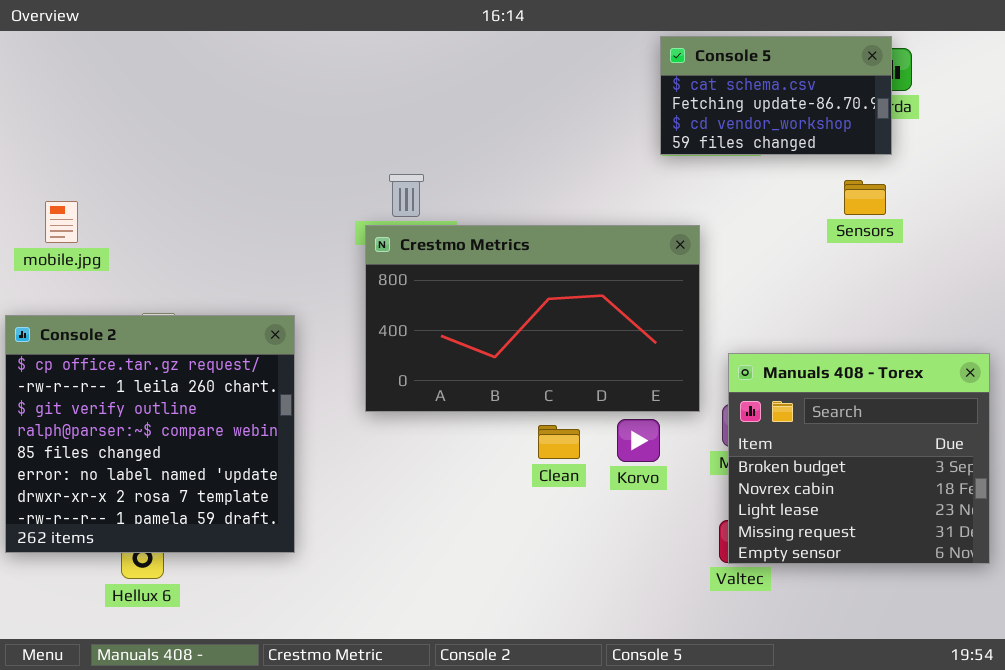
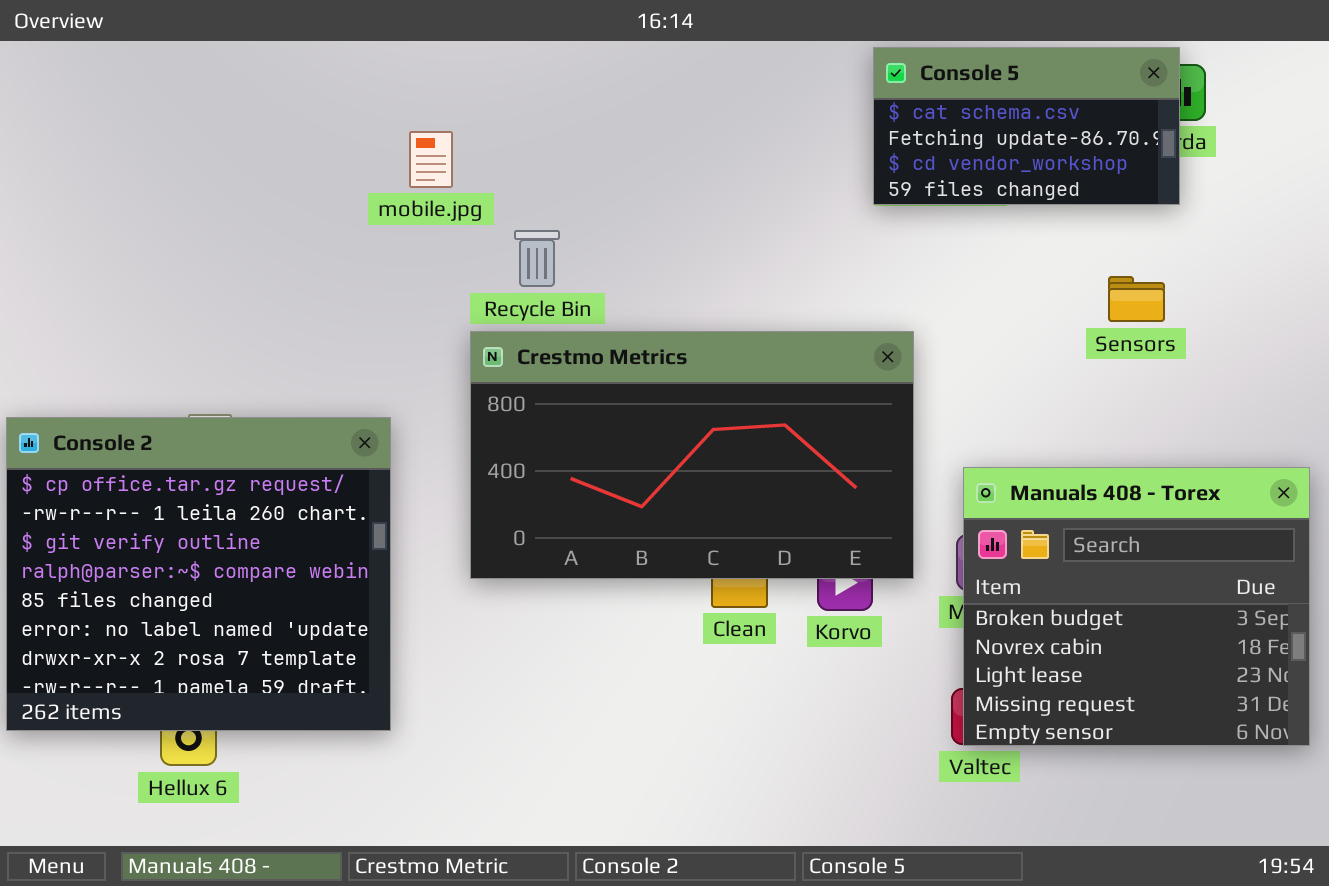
Sensors: [844,180,886,215] -> [1108,276,1165,322], moved
mobile.jpg: [45,201,78,243] -> [409,131,453,188], moved
Crestmo Metrics: [365,225,700,412] -> [470,331,914,579], moved

